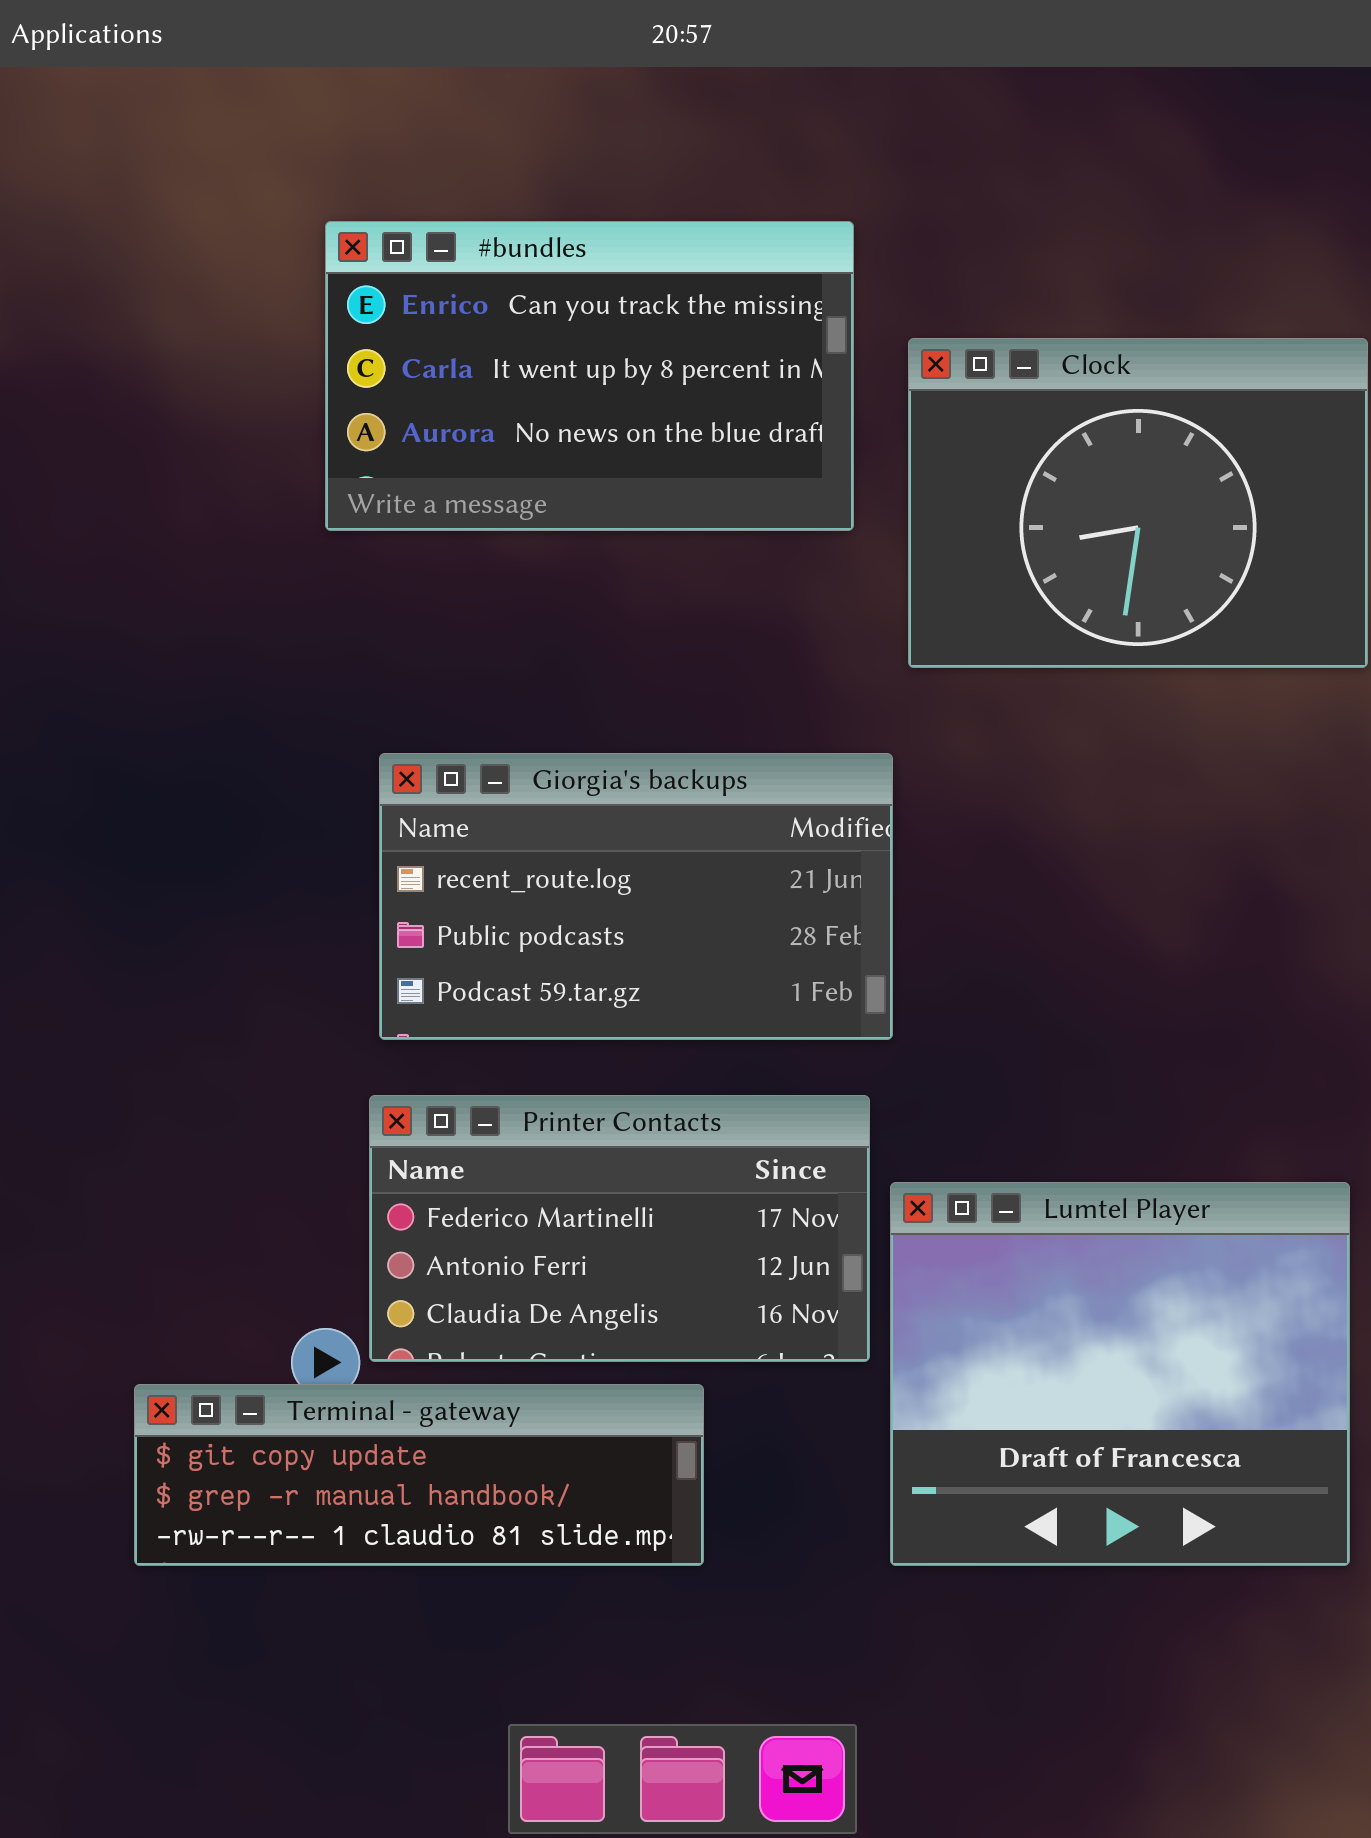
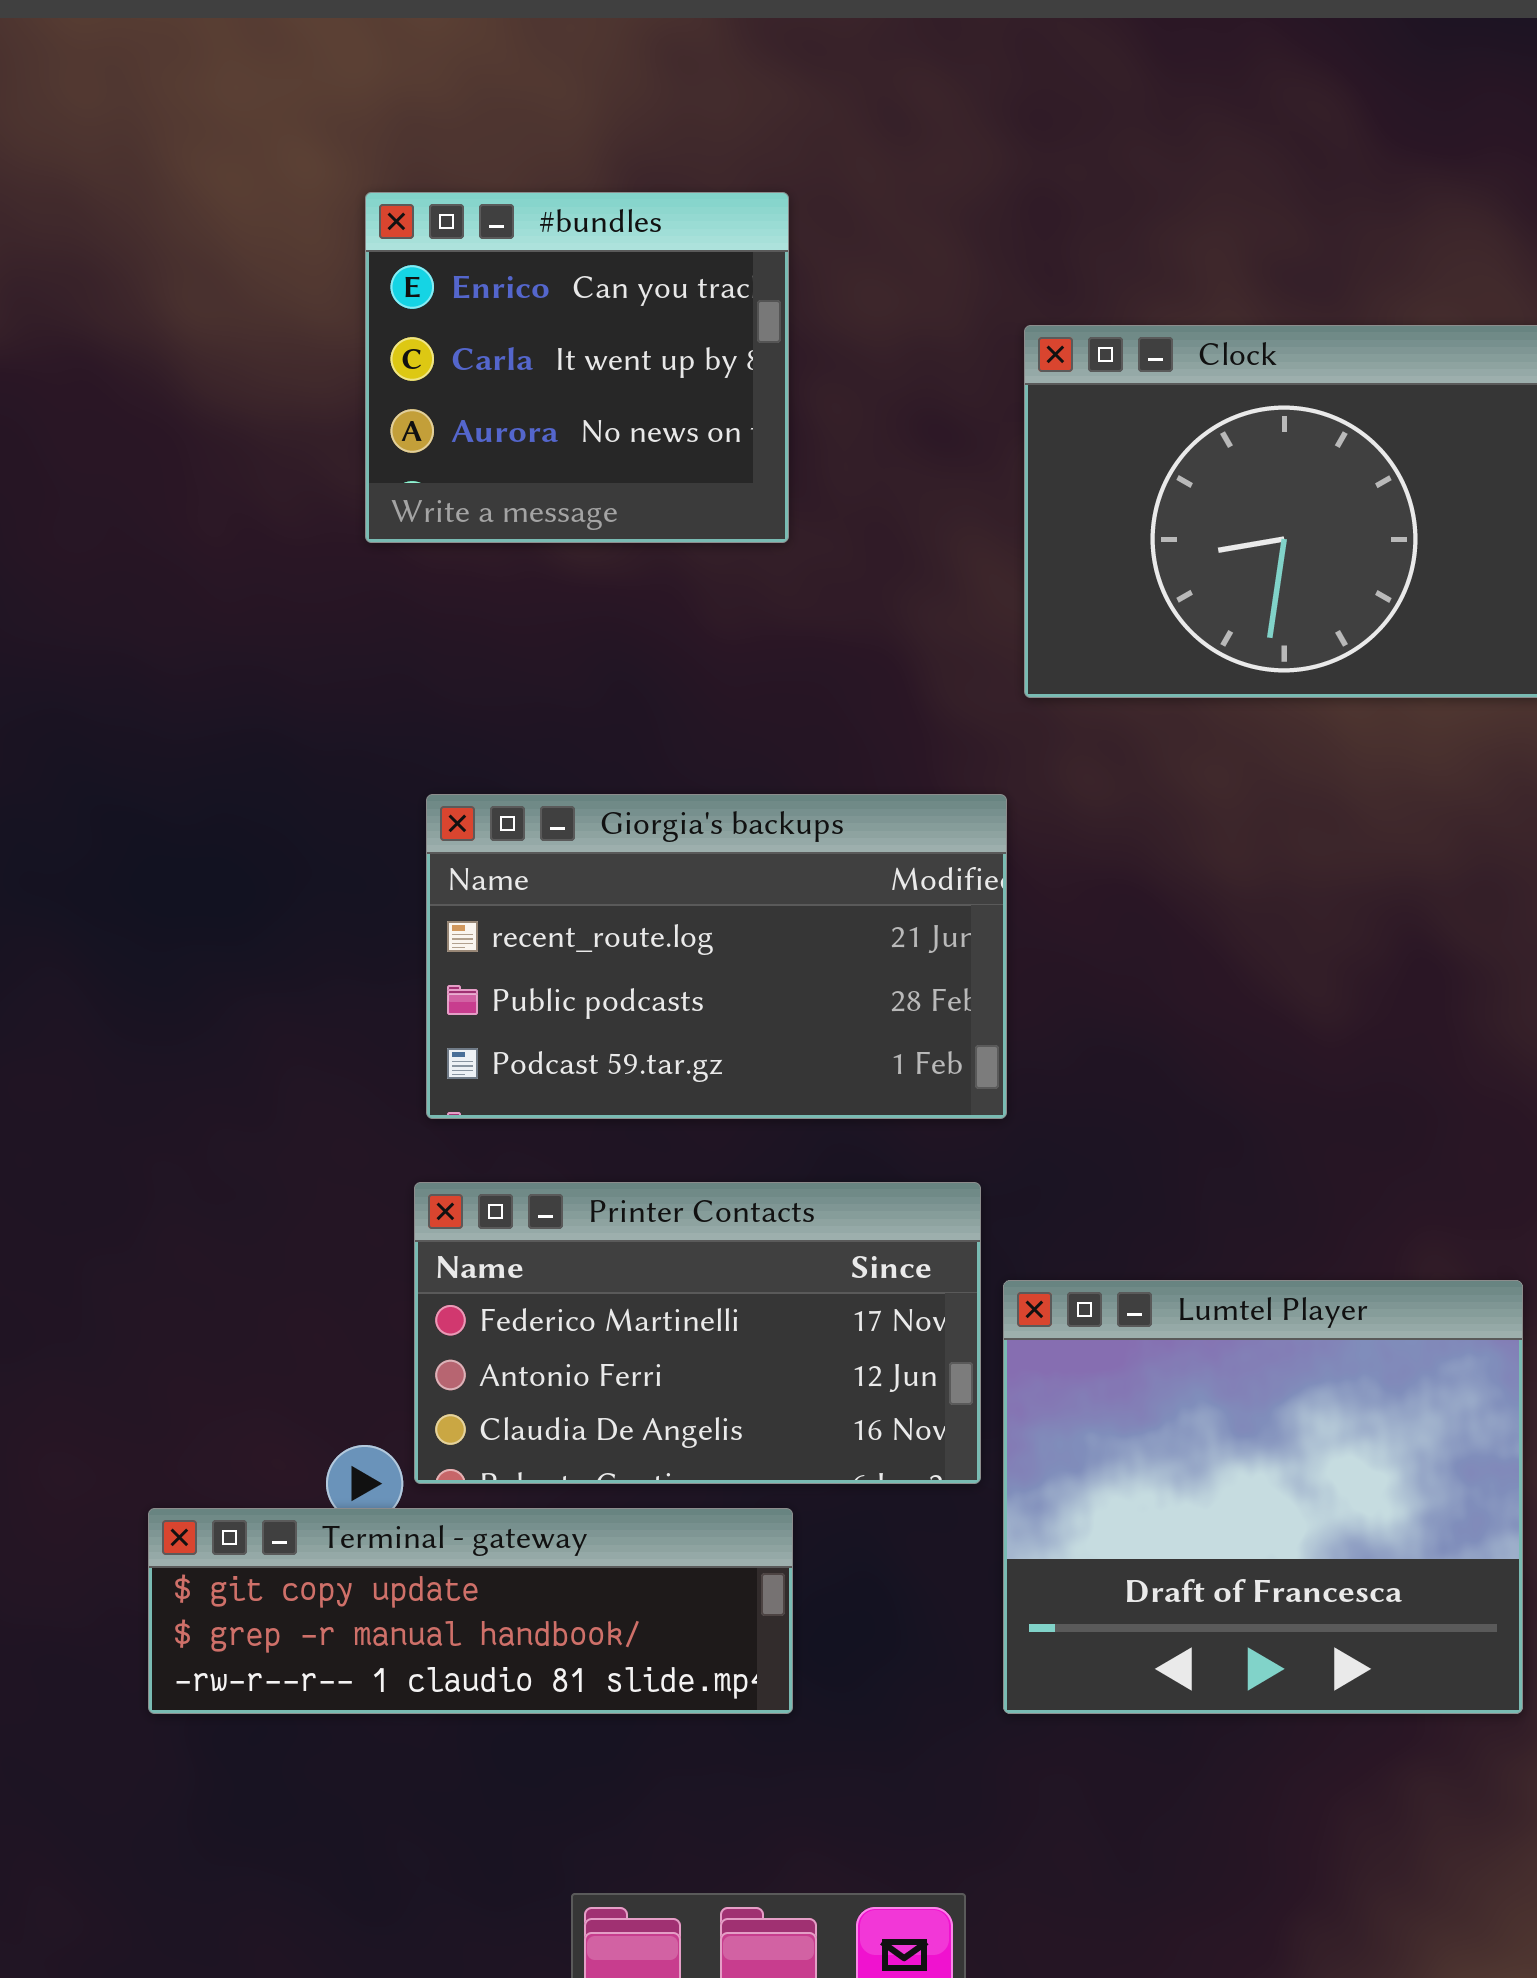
#bundles: [325,221,854,531] -> [365,192,789,543], resized

